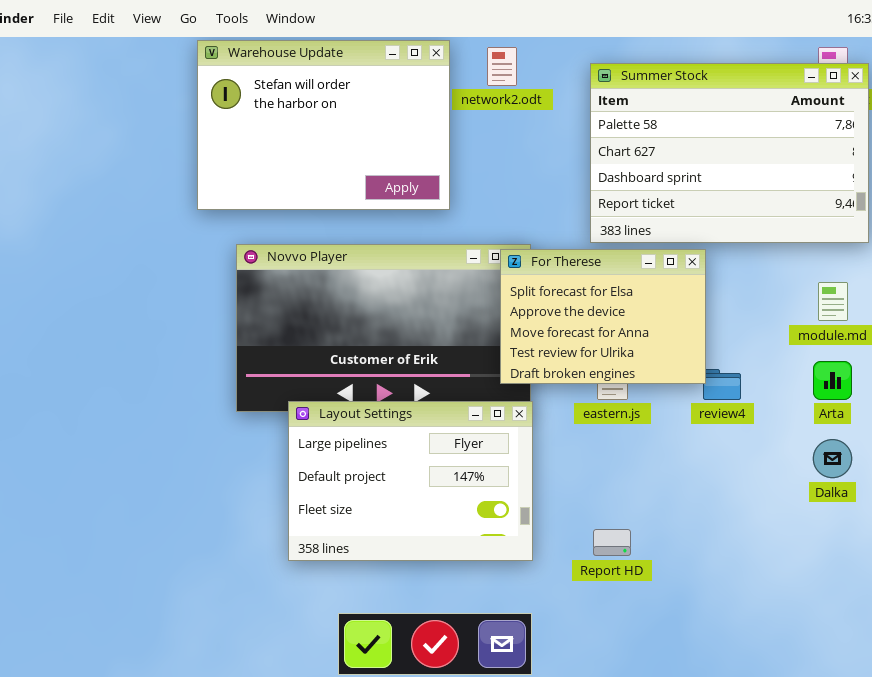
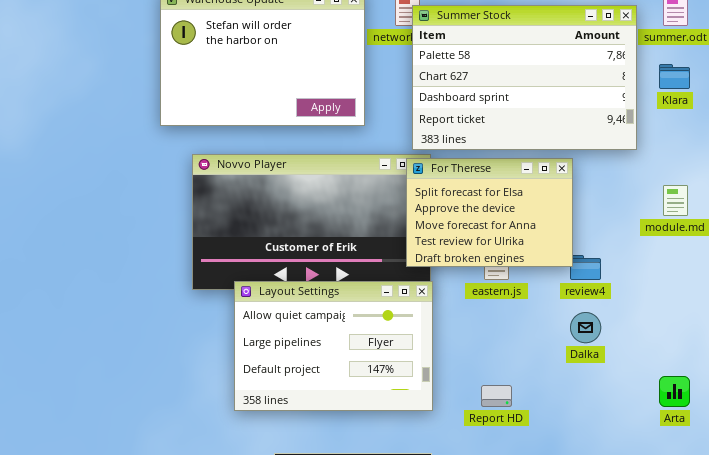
Summer Stock: [590,63,869,243] -> [412,5,637,150], moved
Arta: [813,361,852,400] -> [659,376,690,407], moved
Layout Settings: [288,401,533,561] -> [234,281,433,411], scrolled up 1 row
Dalka: [813,439,852,478] -> [570,312,601,343], moved

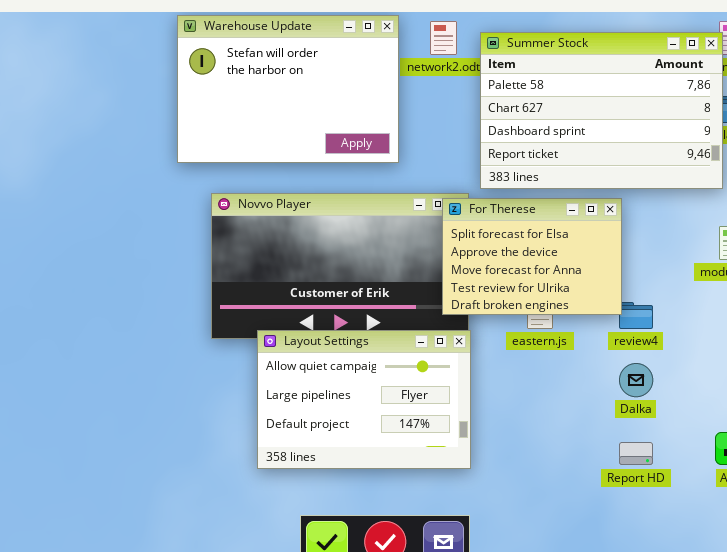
Summer Stock: [412,5,637,150] -> [480,32,723,189], moved
Report HD: [481,385,512,407] -> [619,442,653,465], moved

